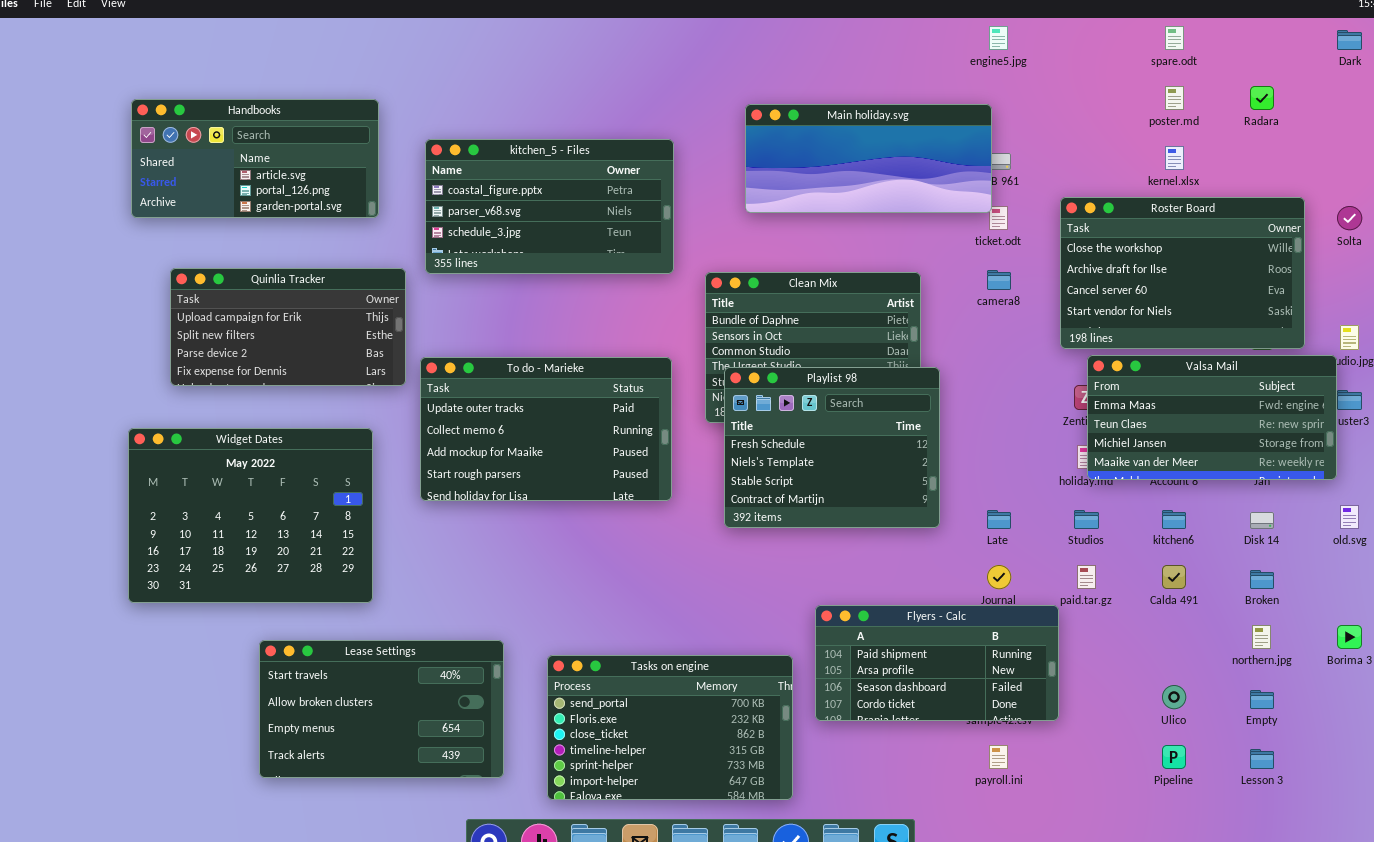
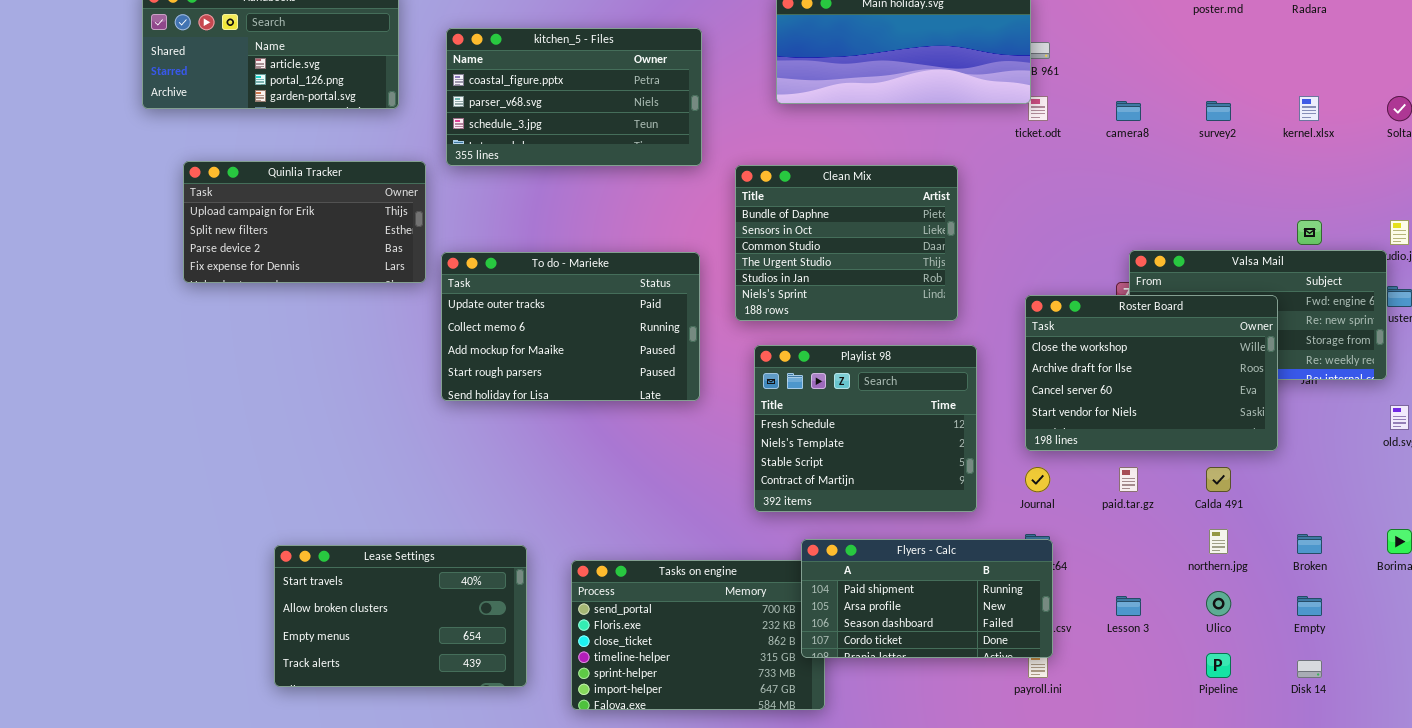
kernel.xlsx: [1165,146,1184,170] -> [1299,96,1319,121], moved
Roster Board: [1060,197,1305,349] -> [1025,295,1278,451], moved
camera8: [987,270,1011,290] -> [1116,101,1141,121], moved
Playlist 98: [724,367,940,528] -> [754,345,977,512], moved
Widget Dates: [128,428,373,603] -> none, closed
Disk 14: [1250,512,1274,529] -> [1297,660,1322,678], moved
Broken: [1250,570,1274,589] -> [1297,534,1322,554], moved
Flyers - Calc: [815,605,1059,721] -> [801,539,1053,658], moved
northern.jpg: [1252,625,1271,649] -> [1209,529,1228,554], moved
Lesson 3: [1250,749,1274,769] -> [1116,596,1141,616], moved

